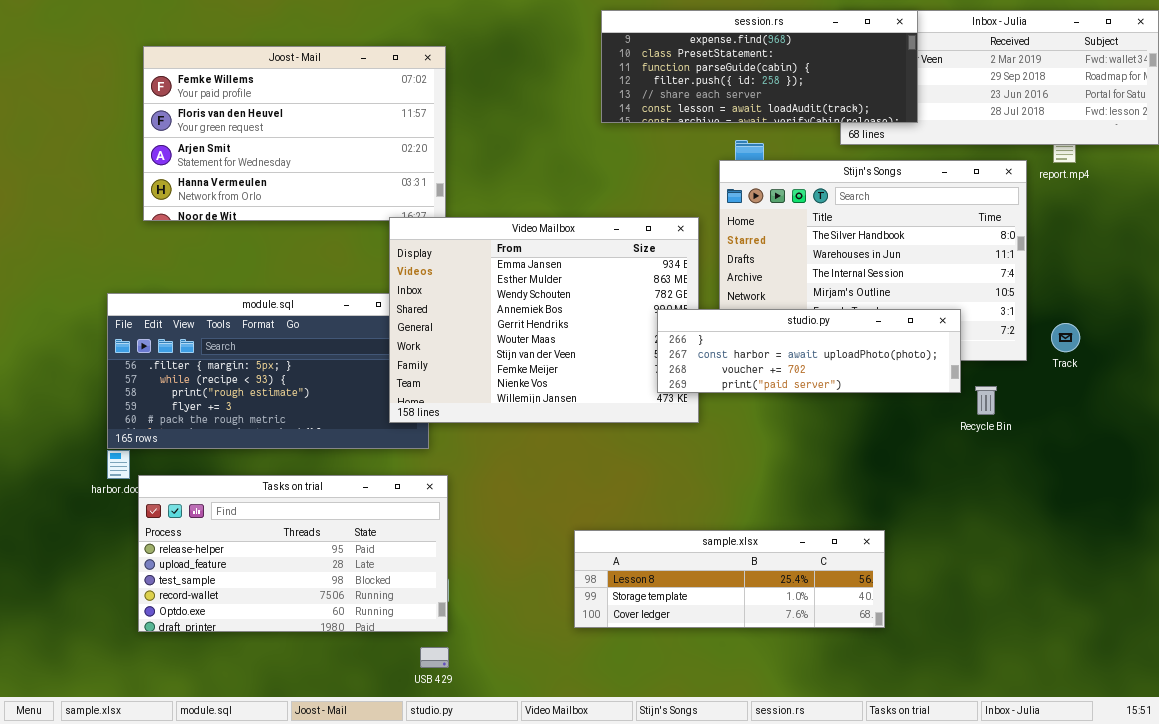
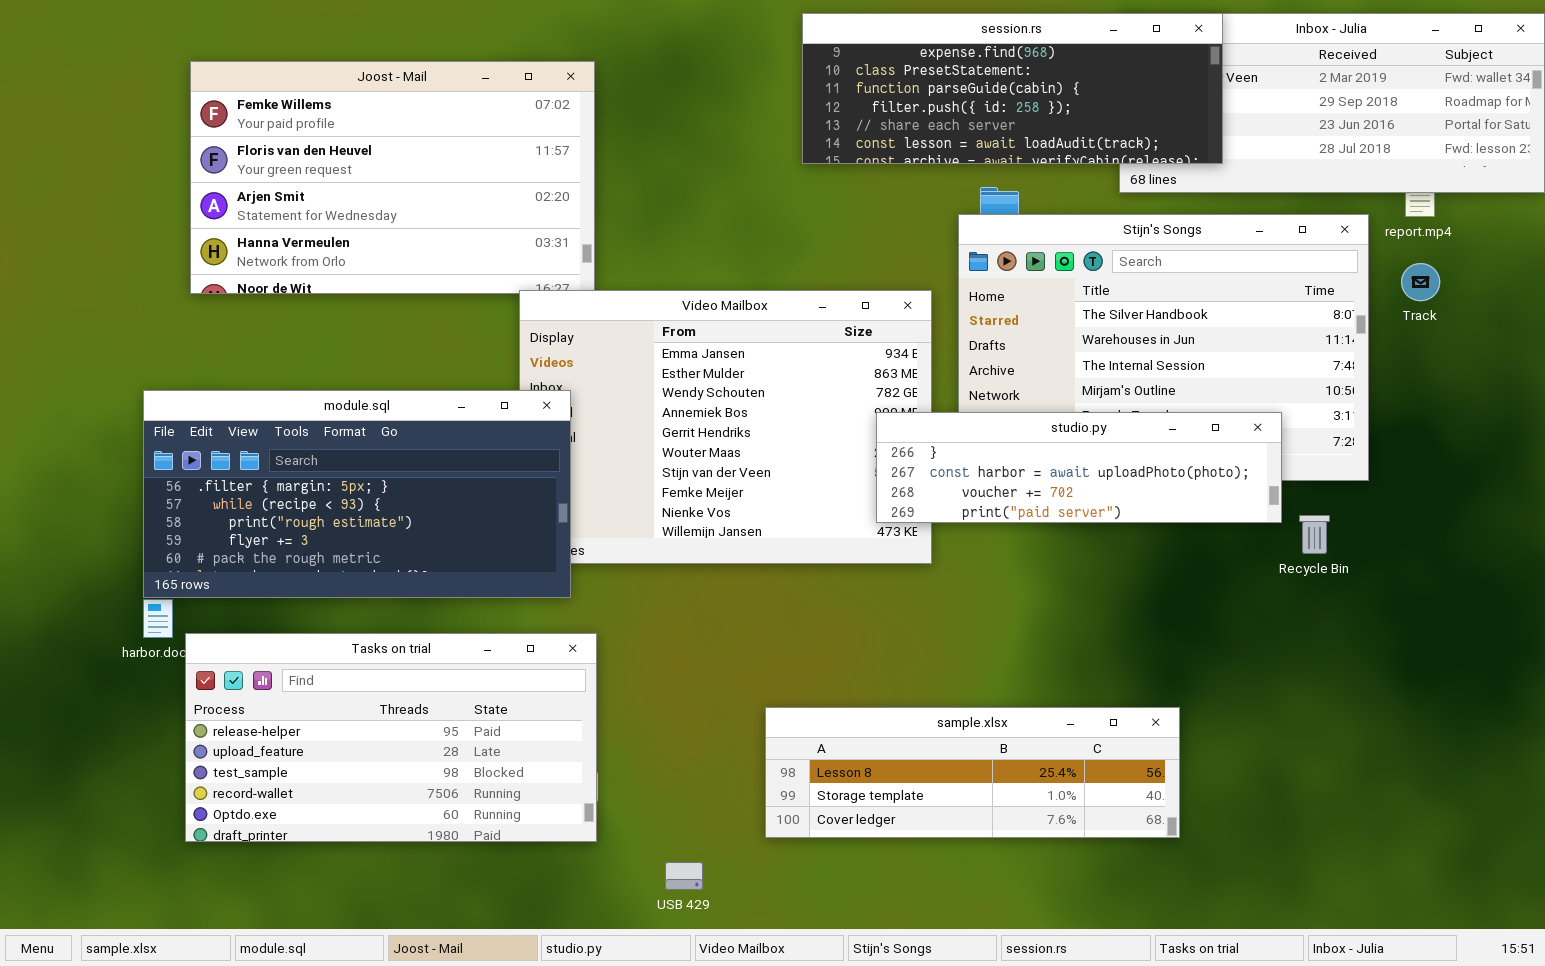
module.sql: [107,293,429,449] -> [143,390,571,598], raised
Track: [1051,323,1080,352] -> [1401,263,1440,301], moved
USB 429: [420,647,449,668] -> [665,862,703,890], moved

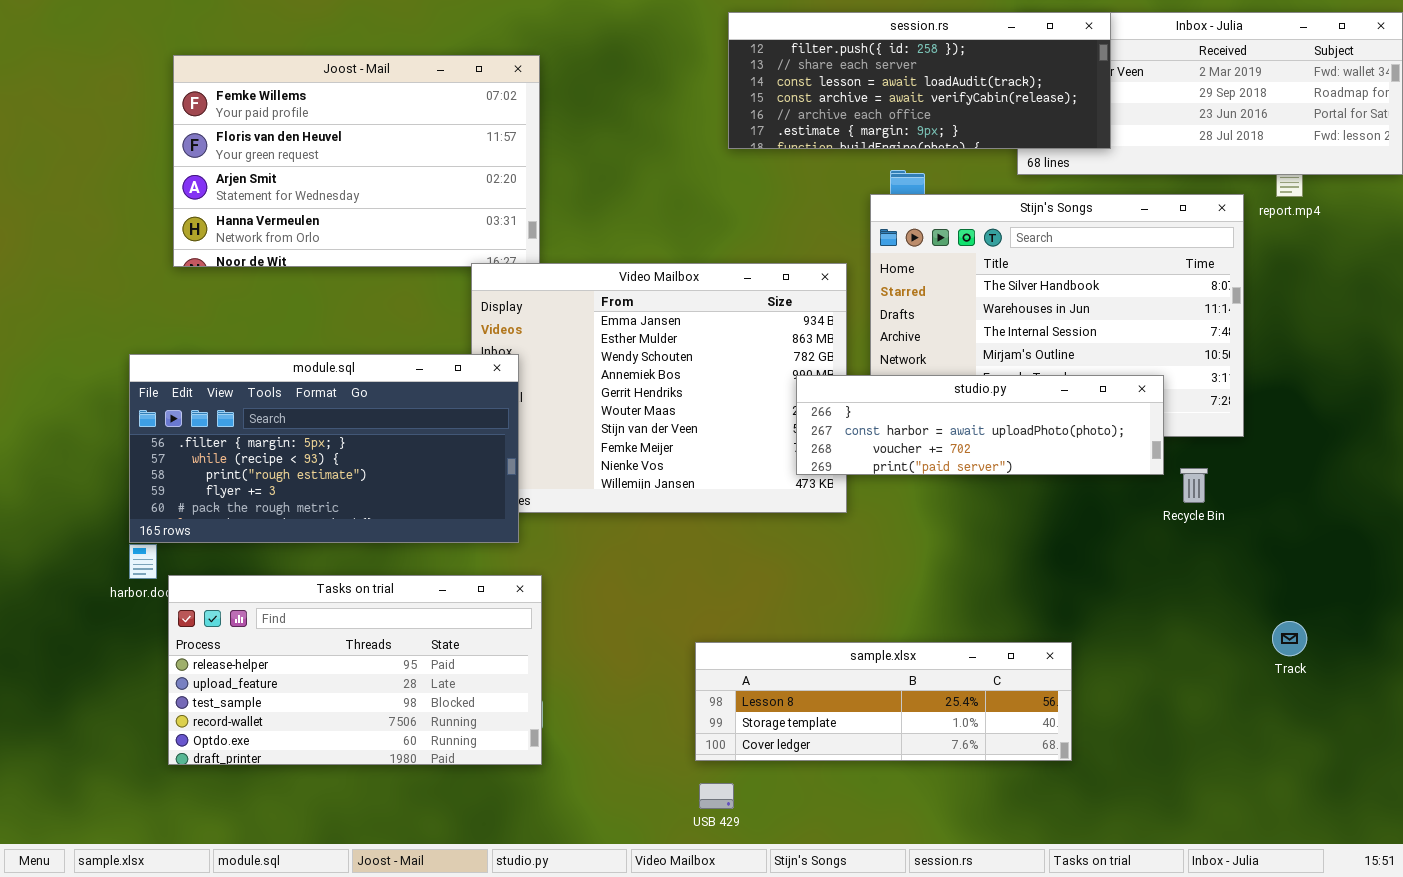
session.rs: [802,13,1223,164] -> [728,12,1111,149], scrolled down 3 rows
Track: [1401,263,1440,301] -> [1272,621,1307,656], moved
USB 429: [665,862,703,890] -> [699,783,734,809], moved

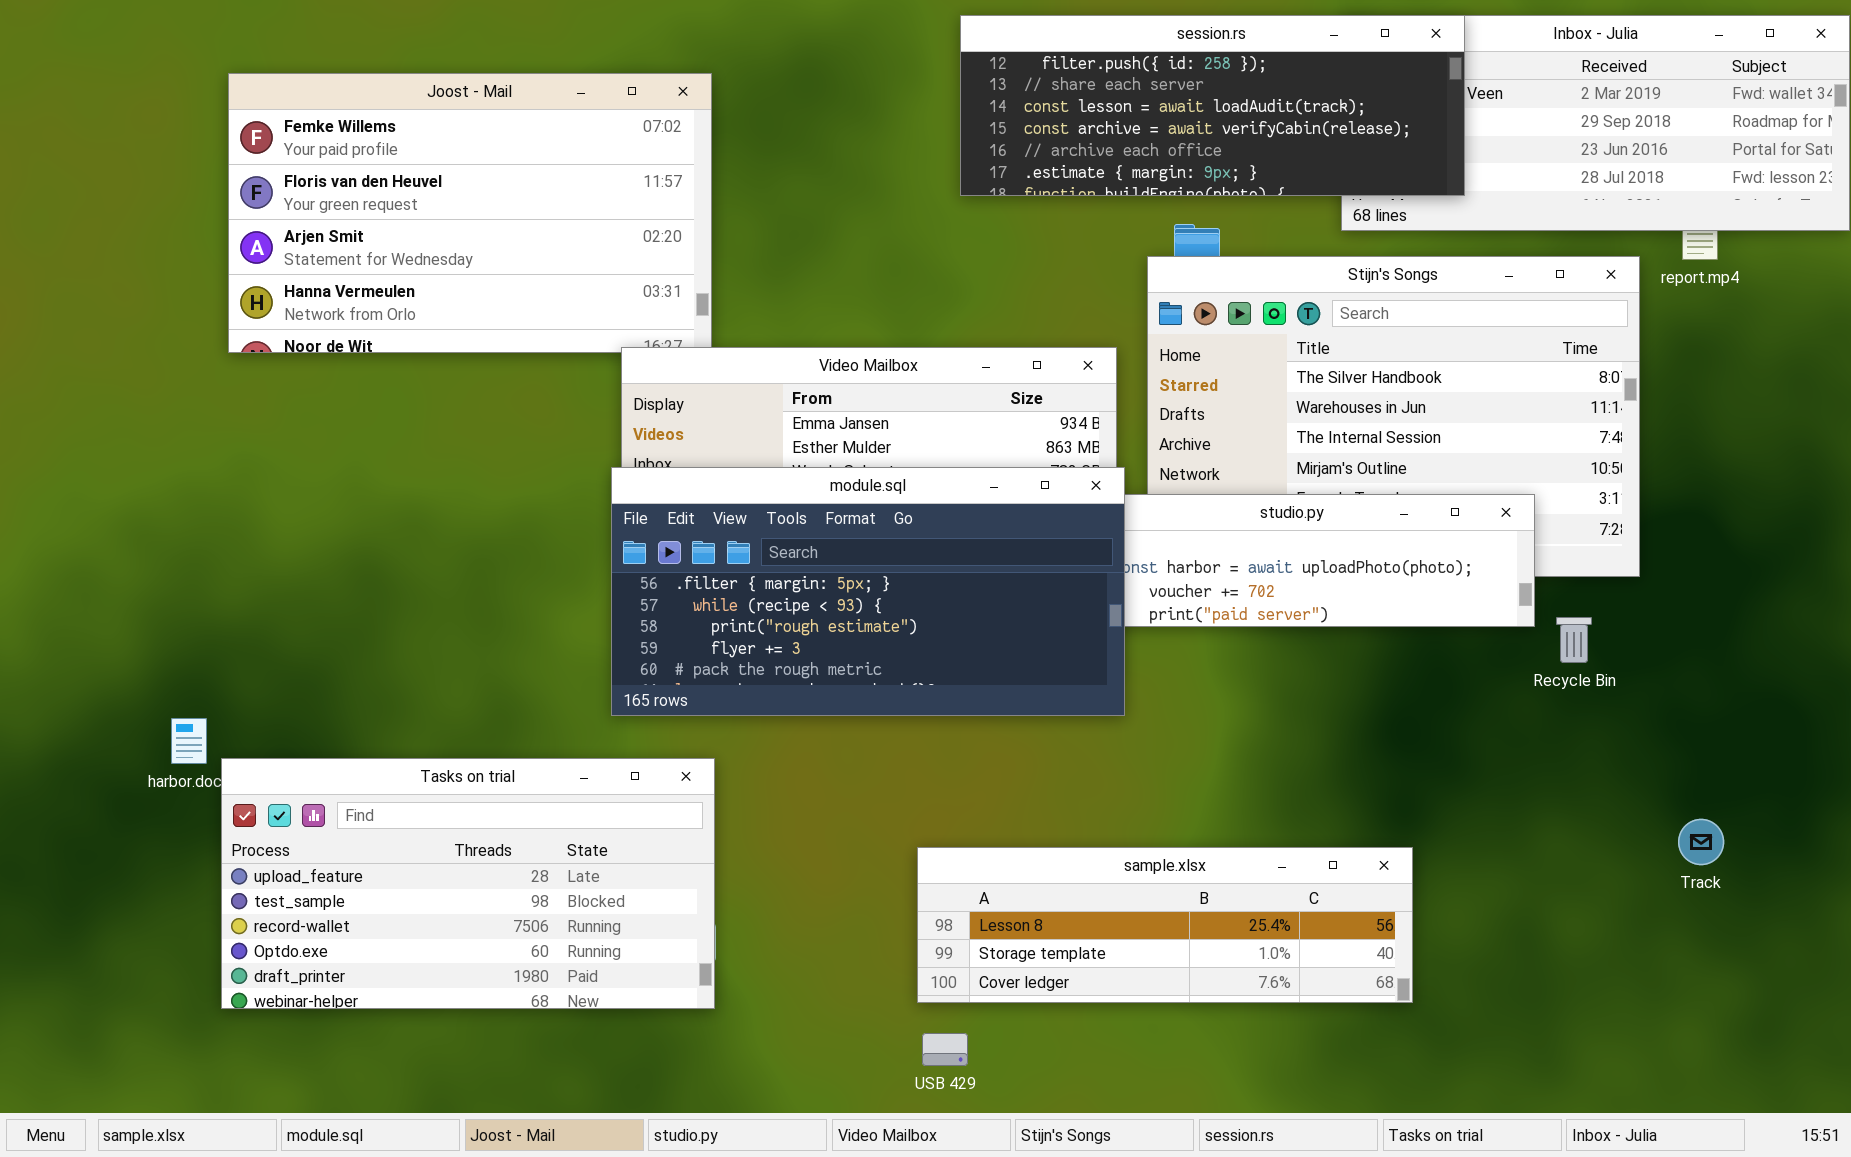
module.sql: [129,354,519,543] -> [611,467,1125,716], moved
Tasks on trial: [168,575,542,765] -> [221,758,715,1009], scrolled down 1 row

